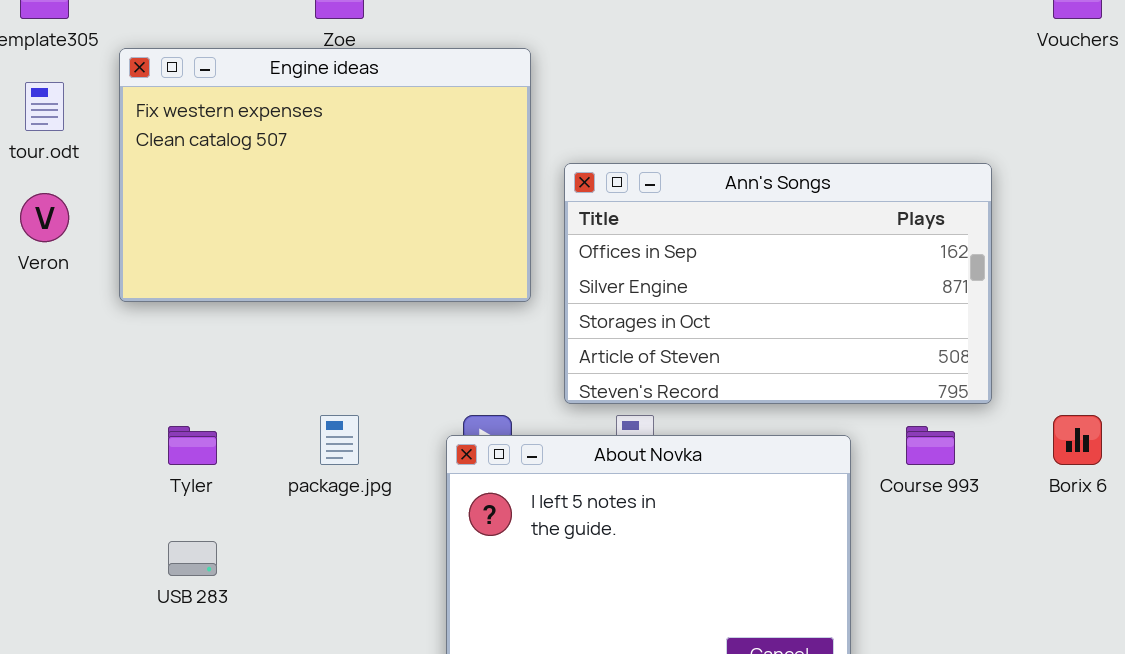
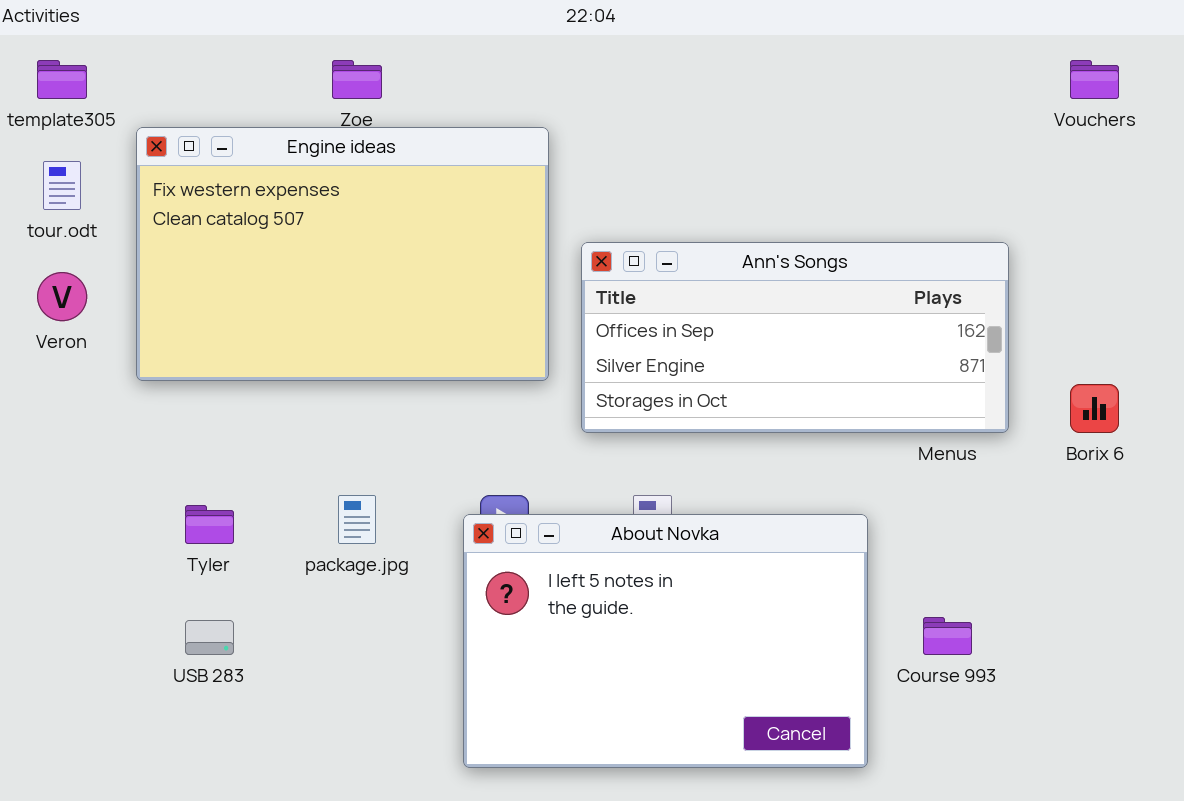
Ann's Songs: [564,163,992,404] -> [581,242,1009,433], resized
Borix 6: [1053,415,1102,465] -> [1070,384,1119,433], moved
Course 993: [906,426,955,465] -> [923,617,972,655], moved

